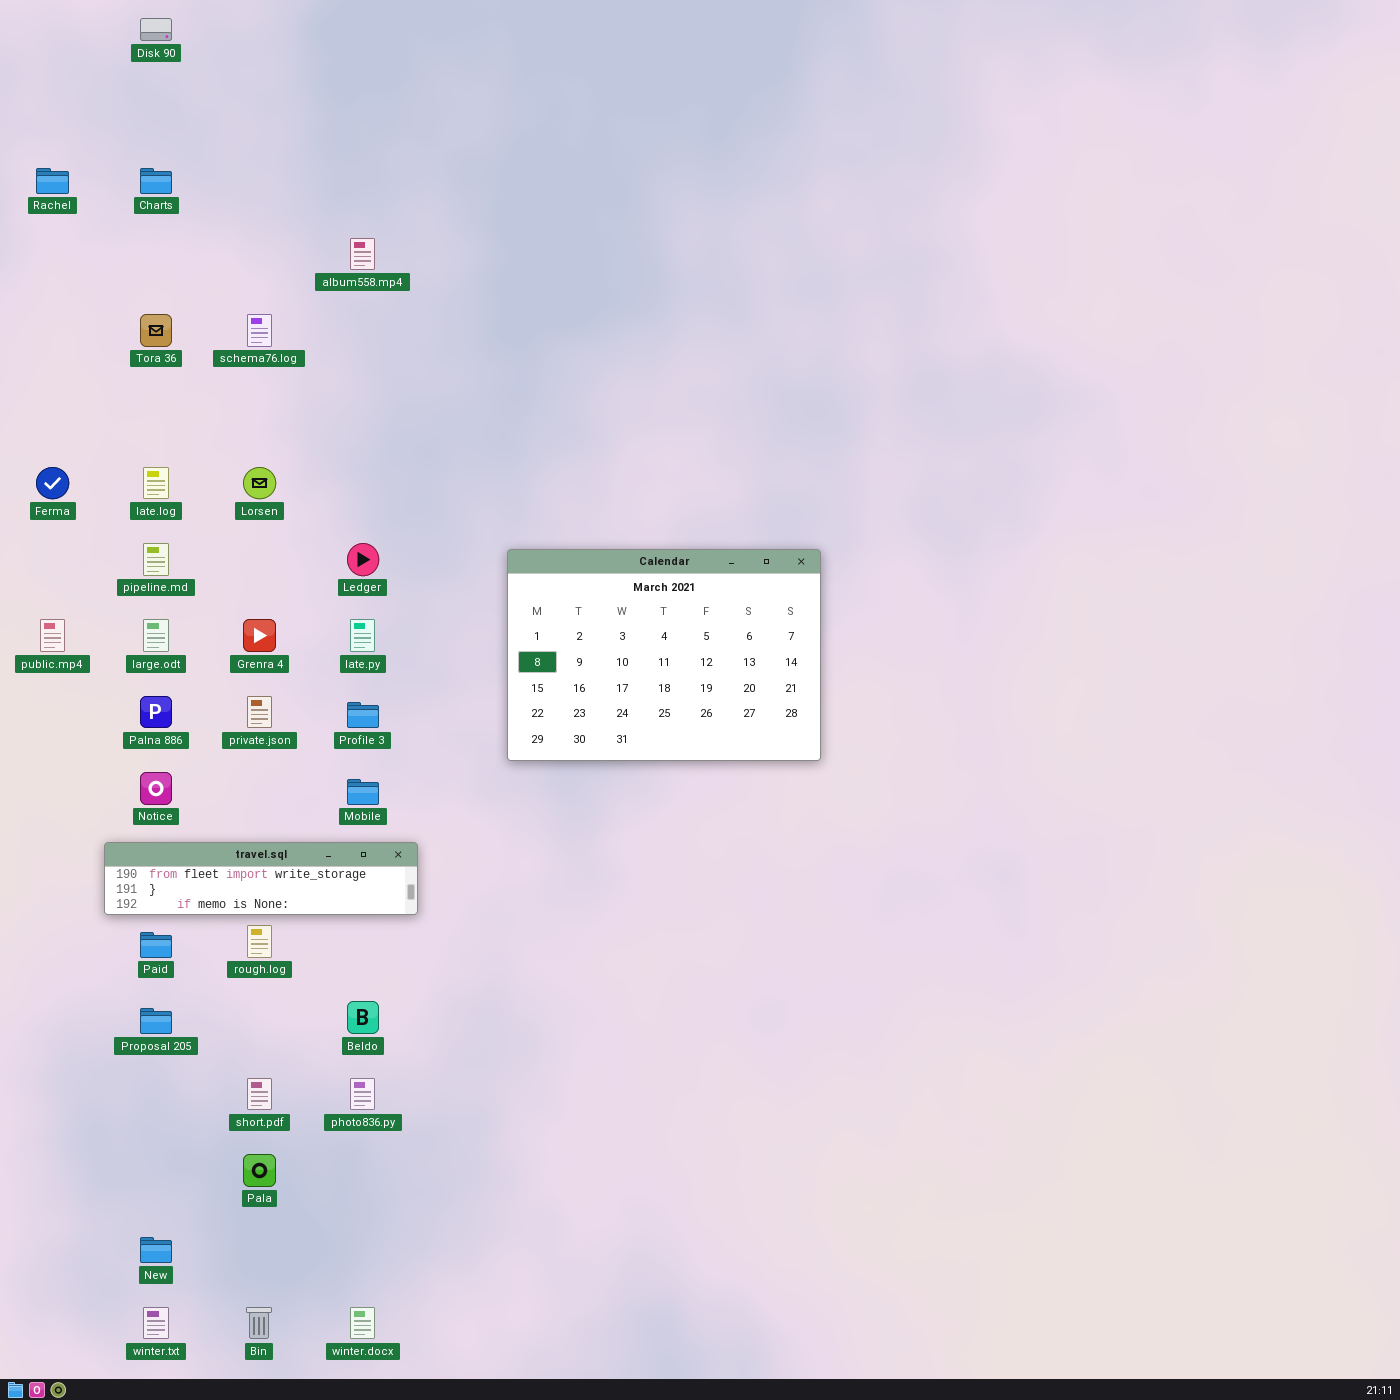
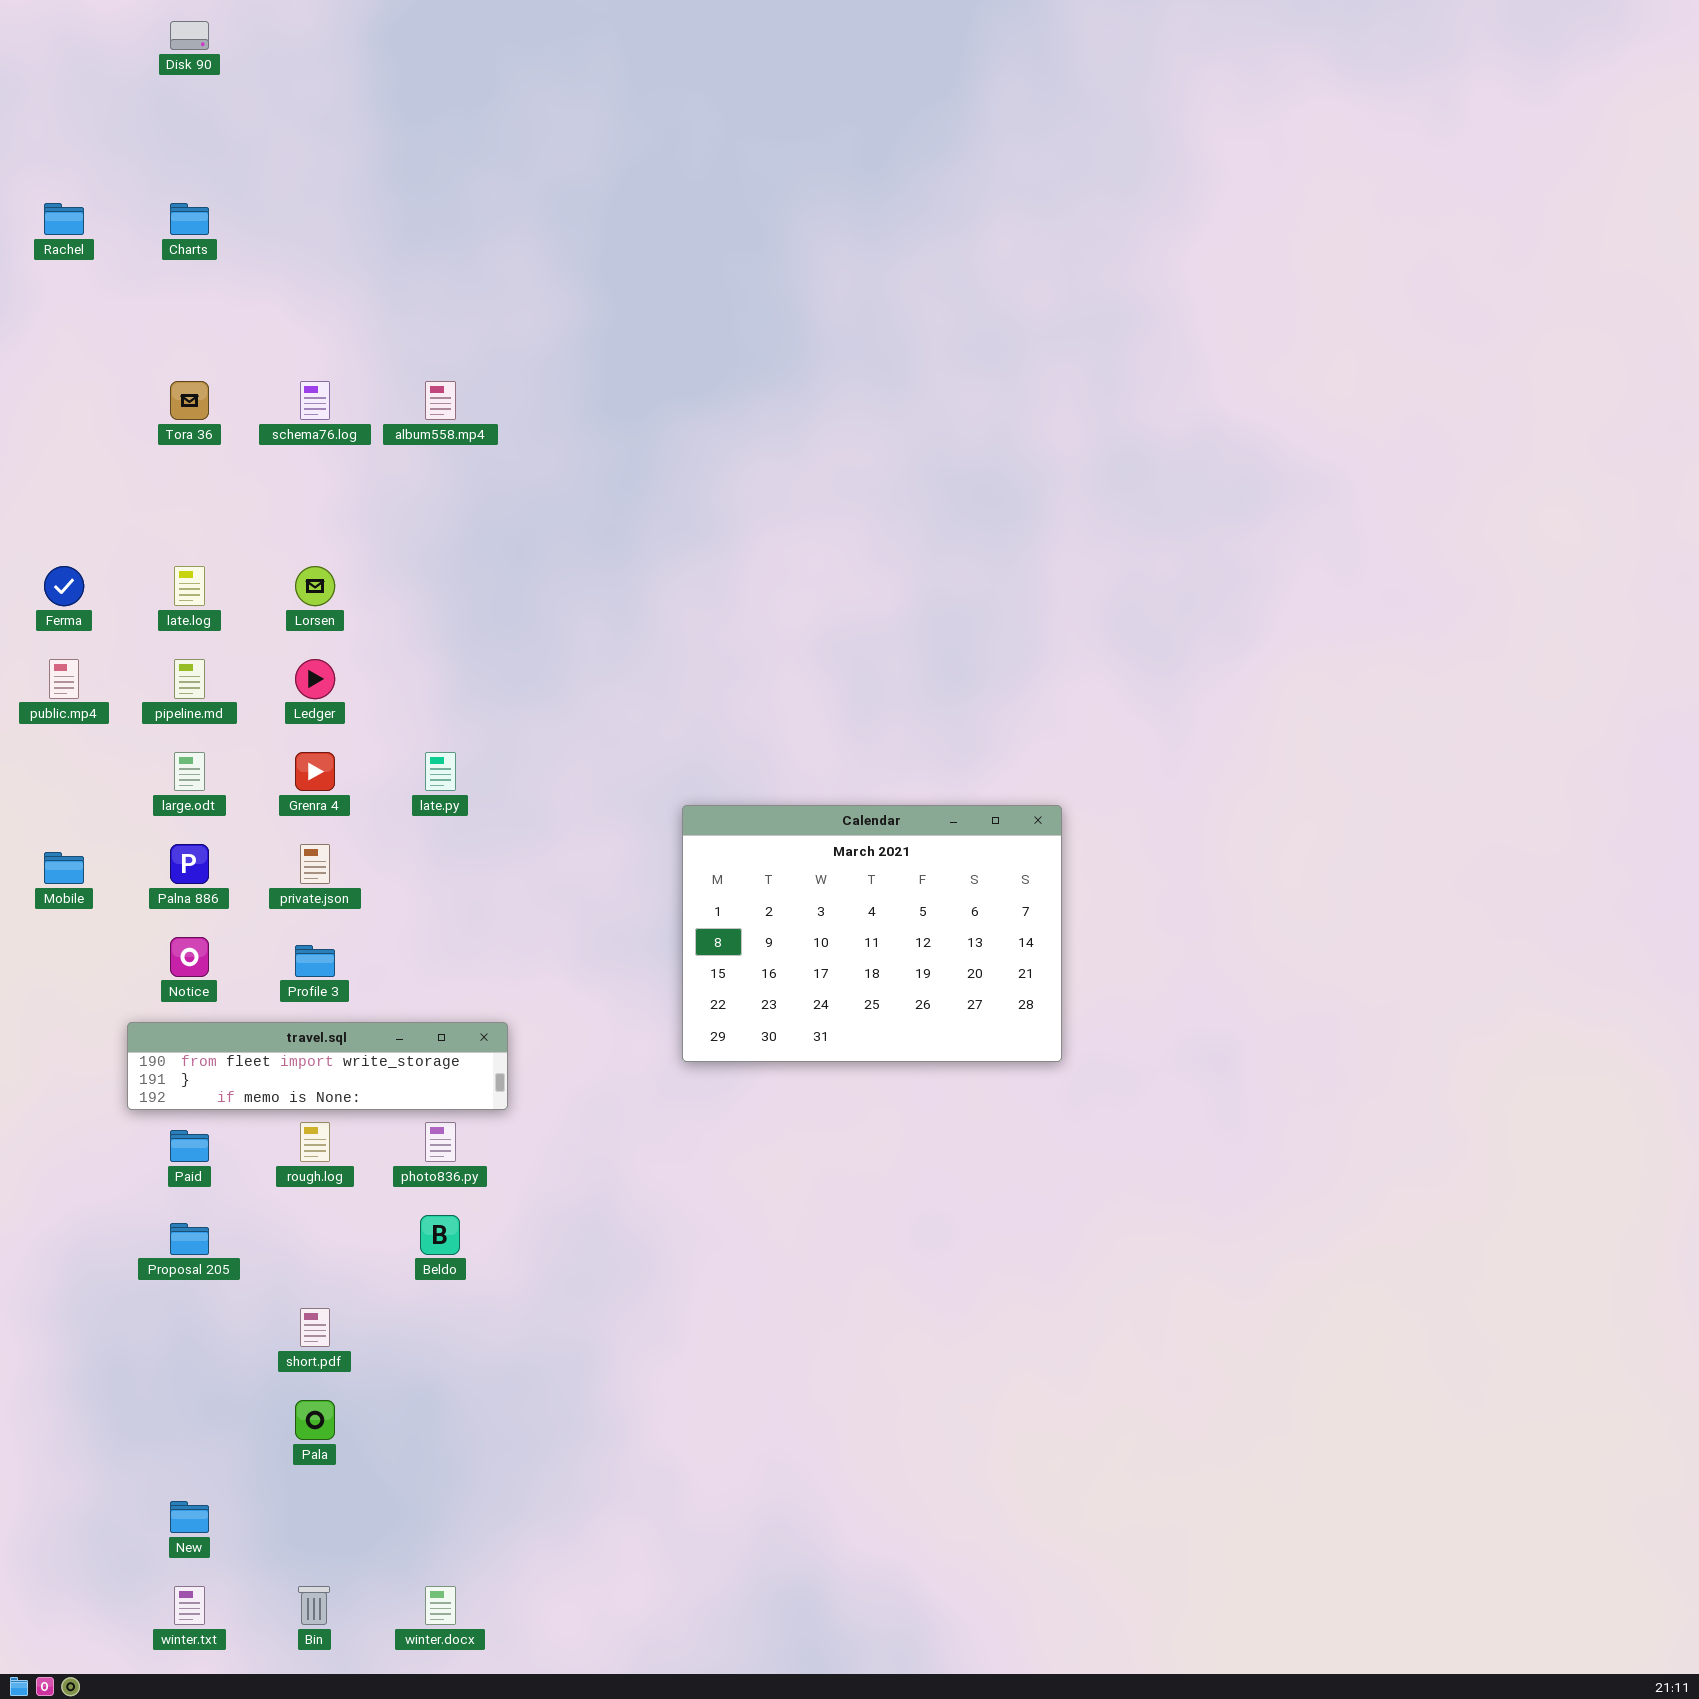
album558.mp4: [350,238,375,270] -> [425,381,456,420], moved
Ledger: [347,543,379,576] -> [295,659,335,699], moved
Calendar: [507,549,821,761] -> [682,805,1062,1062], moved
public.mp4: [40,619,65,652] -> [49,659,79,699], moved
Profile 3: [347,702,379,728] -> [295,945,335,977], moved
Mobile: [347,779,379,805] -> [44,852,84,884], moved
photo836.py: [350,1078,375,1110] -> [425,1122,456,1162], moved

